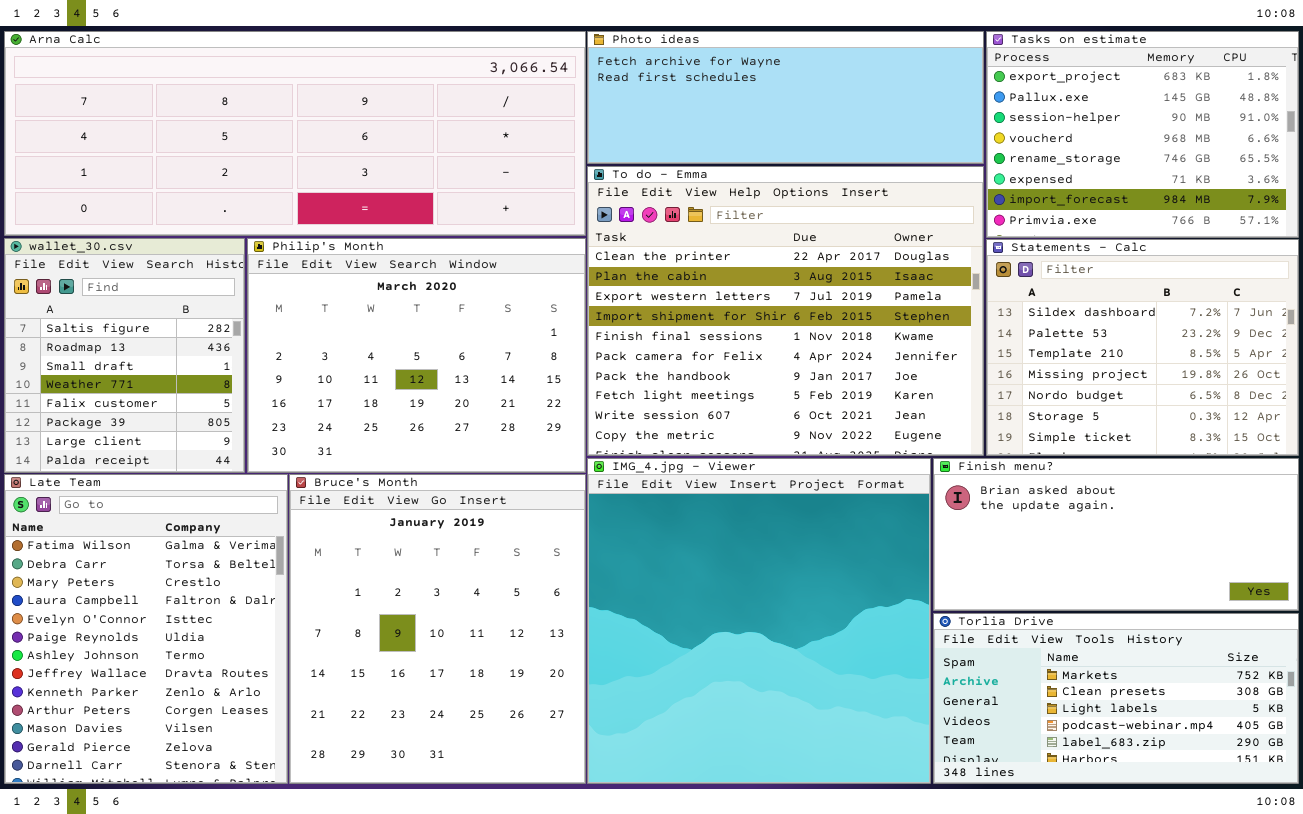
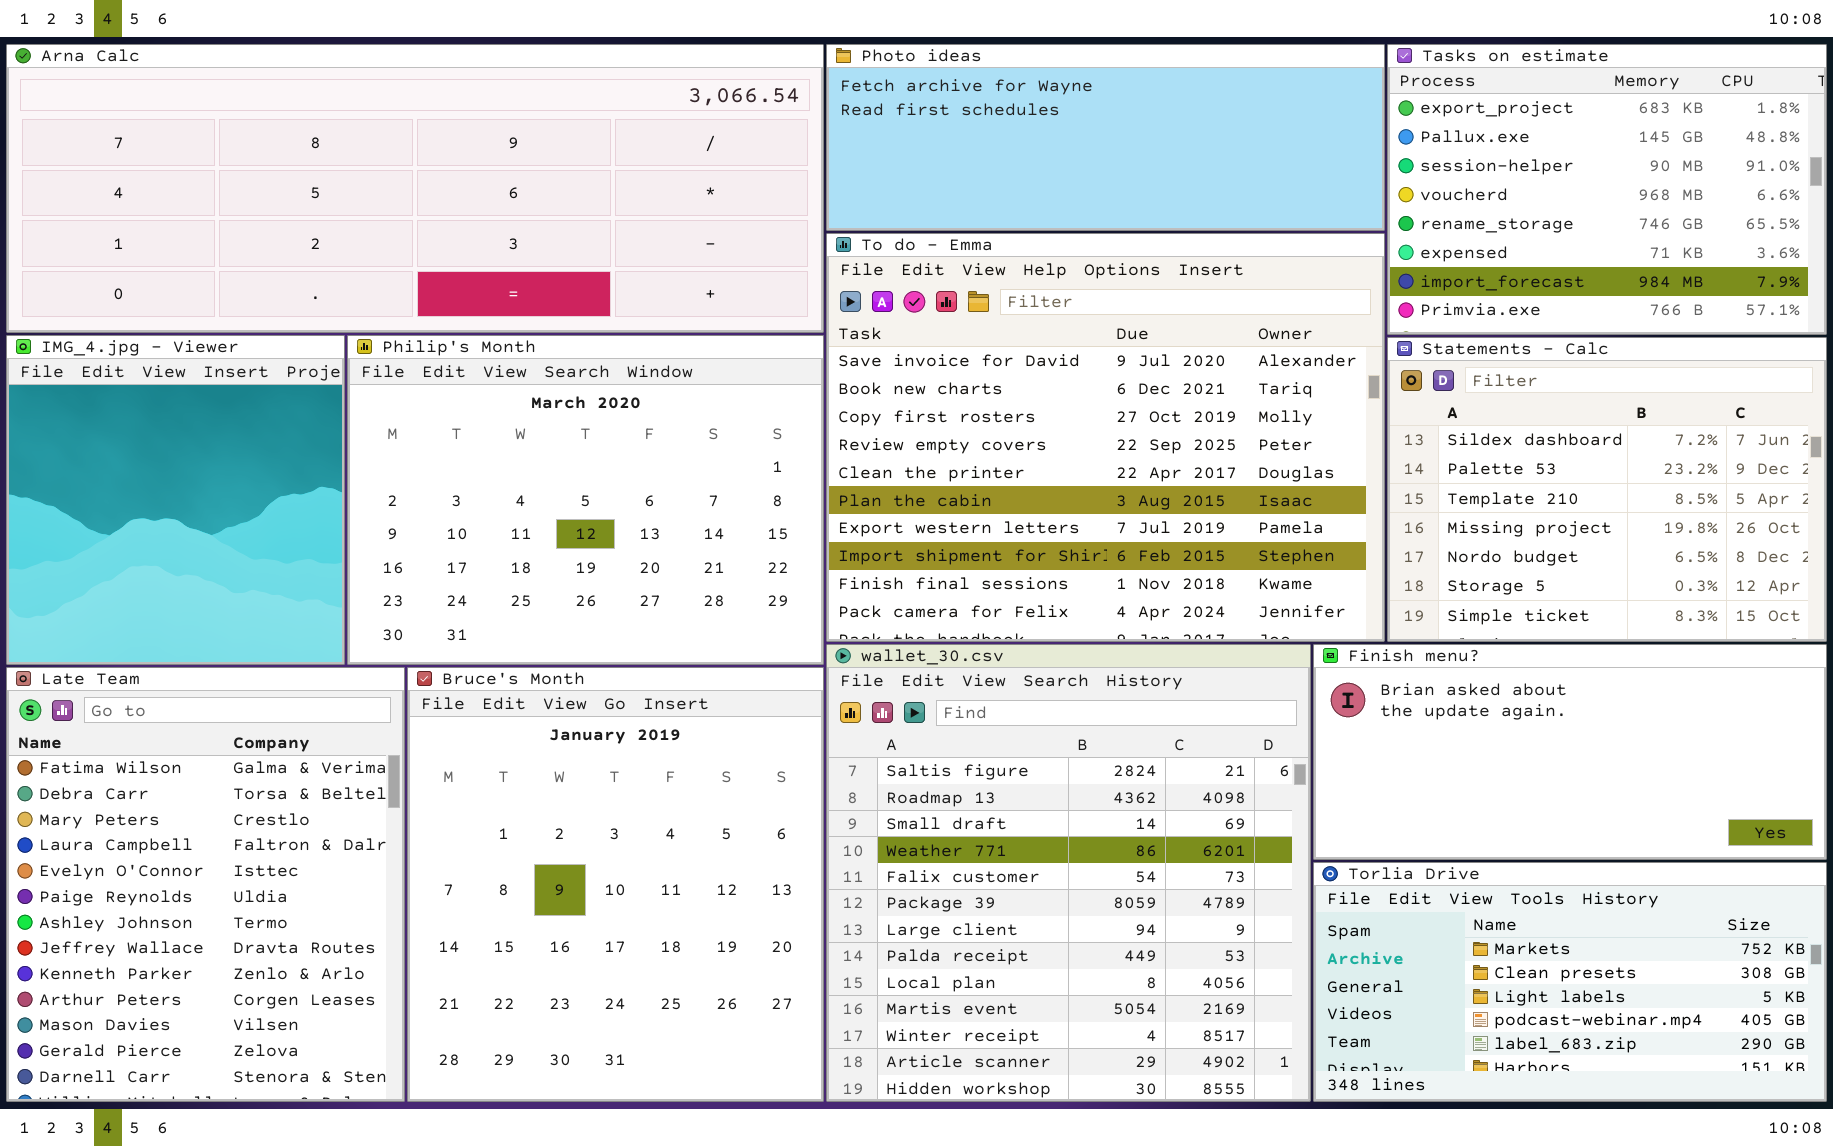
To do - Emma: [587,166,984,456] -> [826,233,1385,642], scrolled up 4 rows
wallet_30.csv: [4,238,245,473] -> [826,644,1311,1102], moved, resized
IMG_4.jpg - Viewer: [587,458,931,784] -> [6,335,345,665], moved, resized

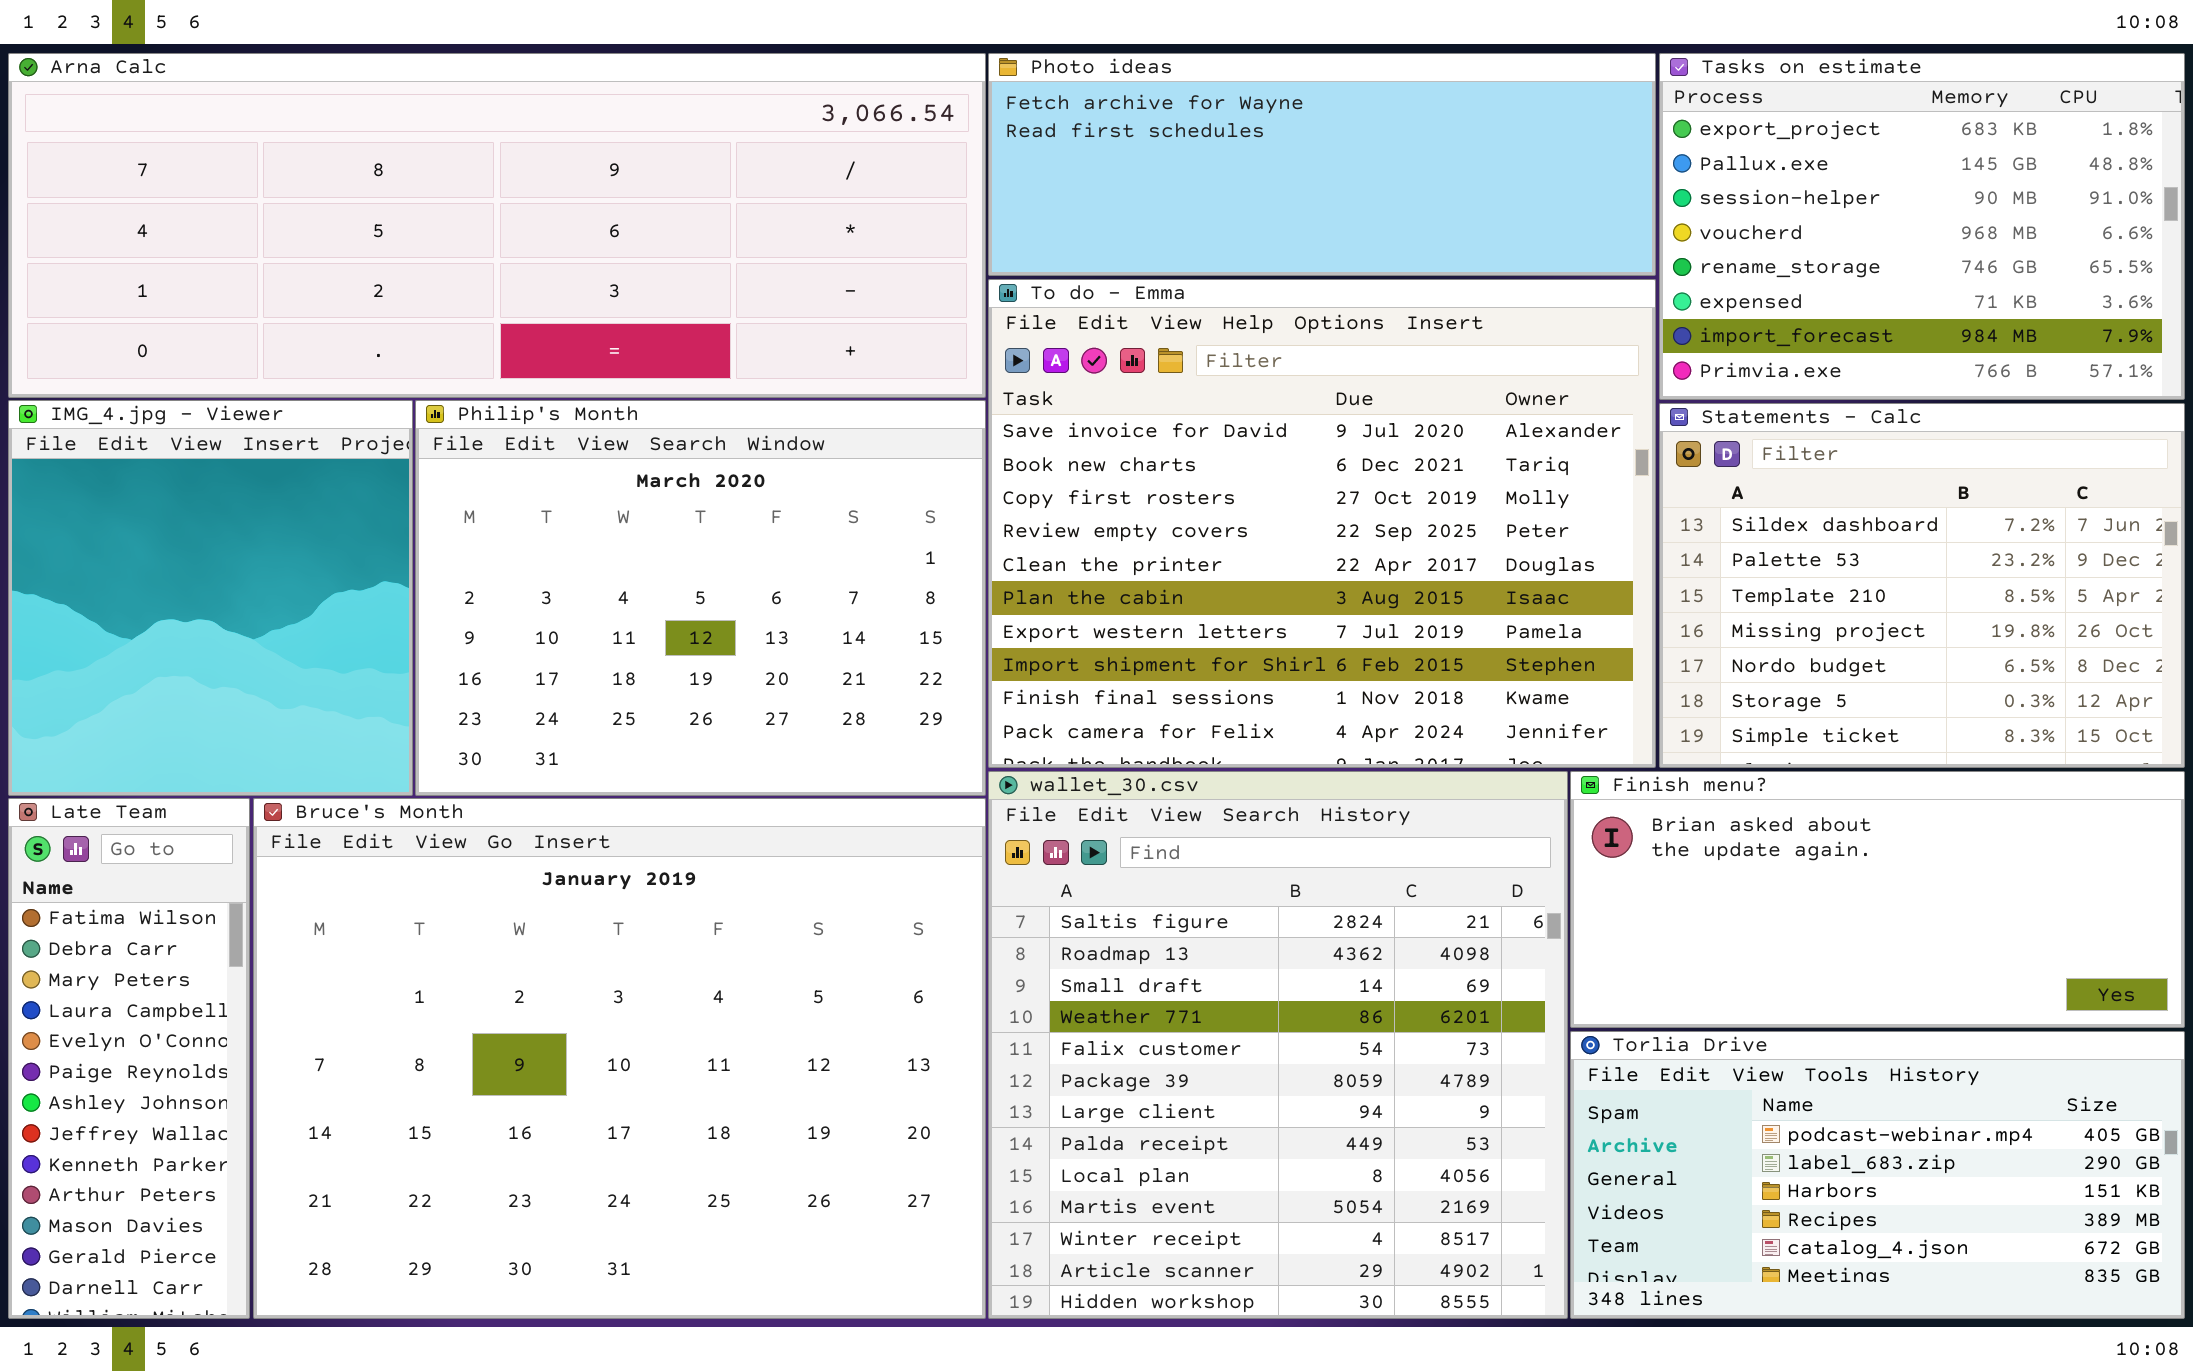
Late Team: [6,667,405,1102] -> [8,798,250,1319], resized
Bruce's Month: [407,667,824,1102] -> [253,798,986,1319], resized
Torlia Drive: [1313,862,1827,1102] -> [1570,1031,2185,1319], scrolled down 3 rows

